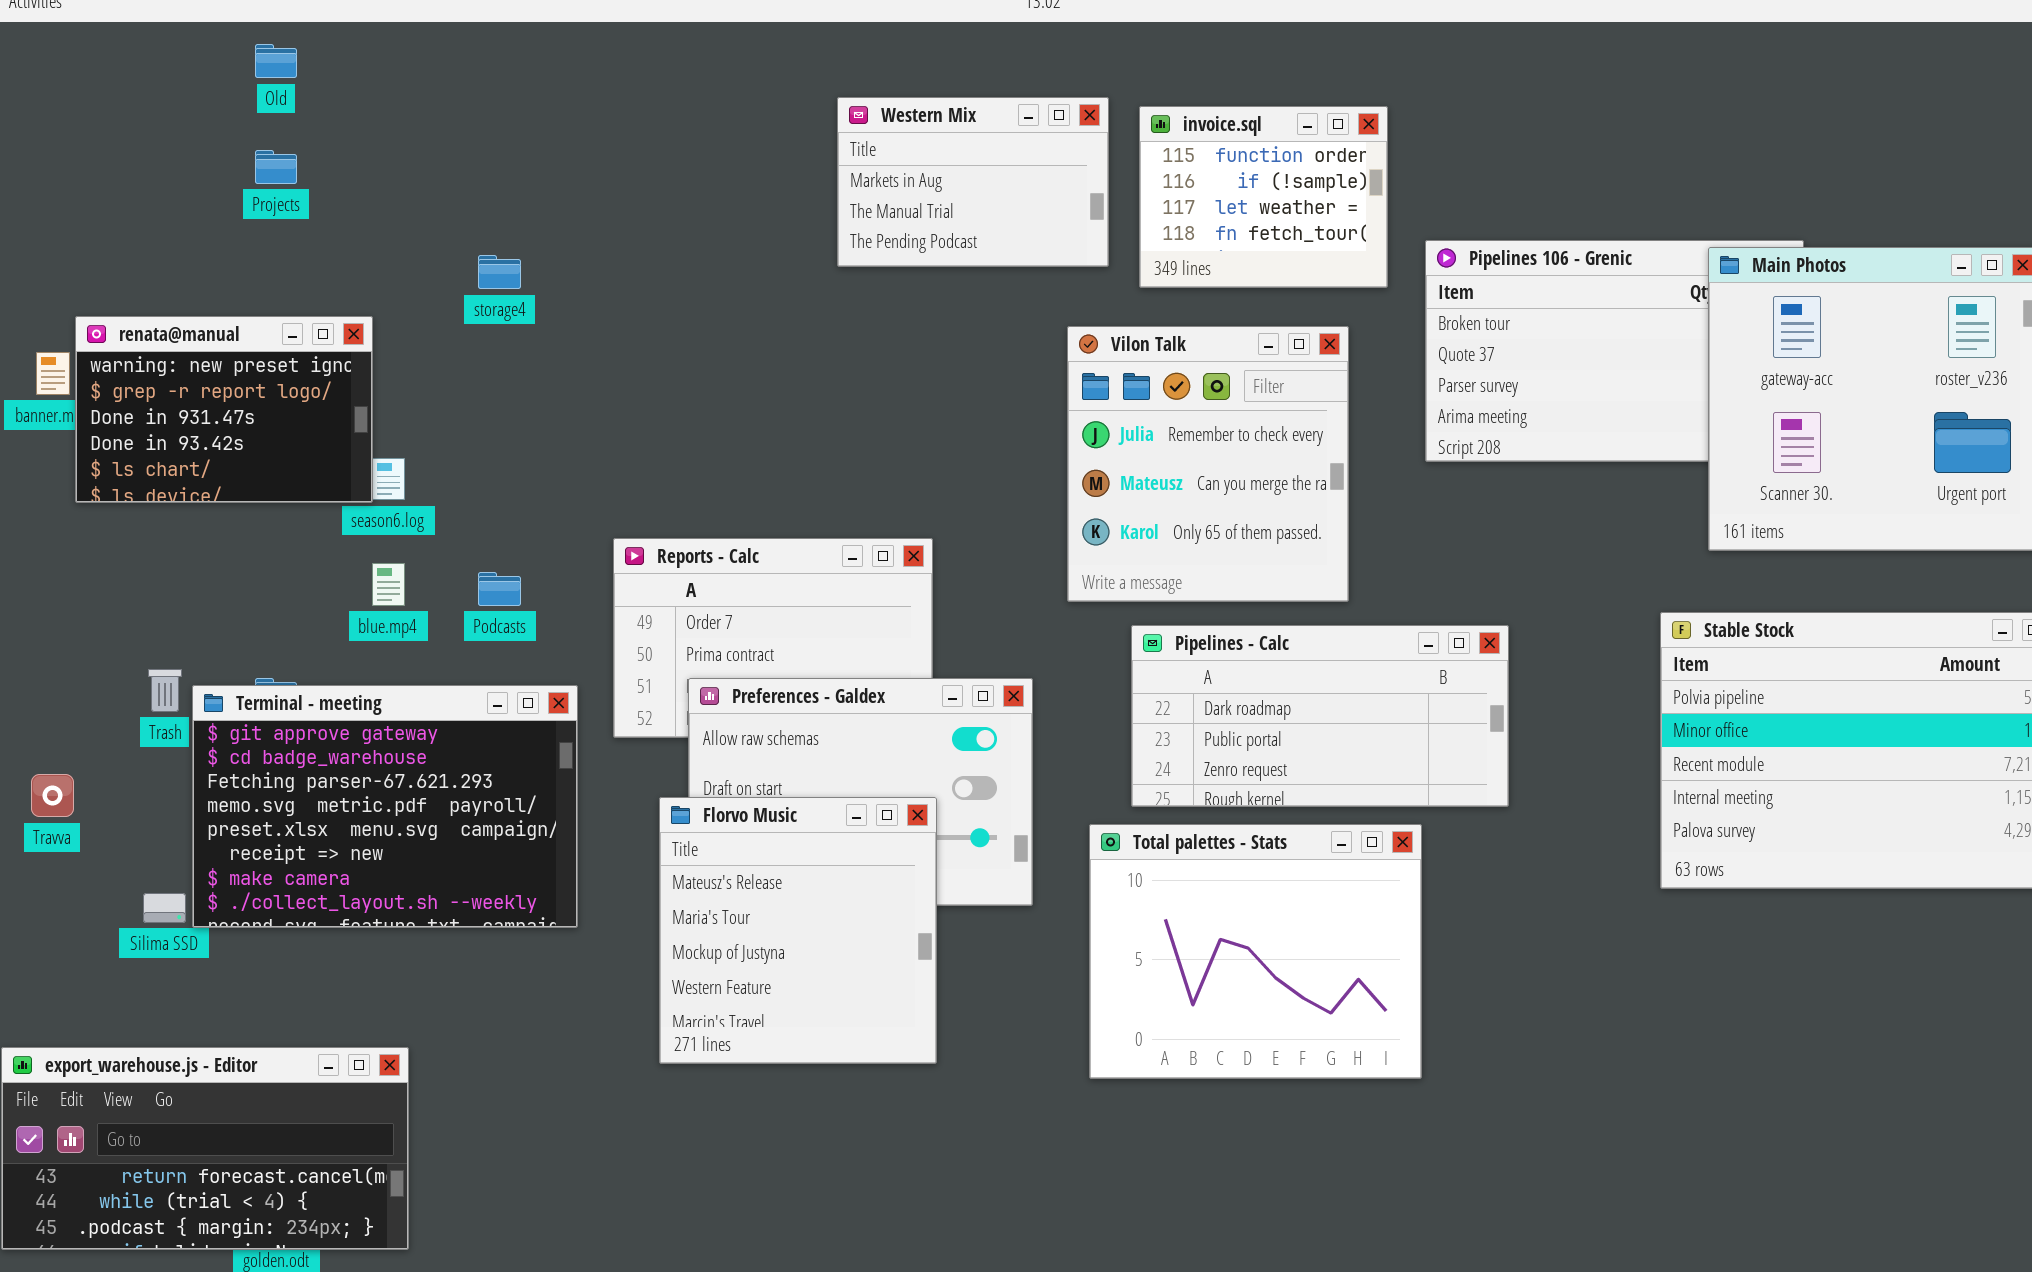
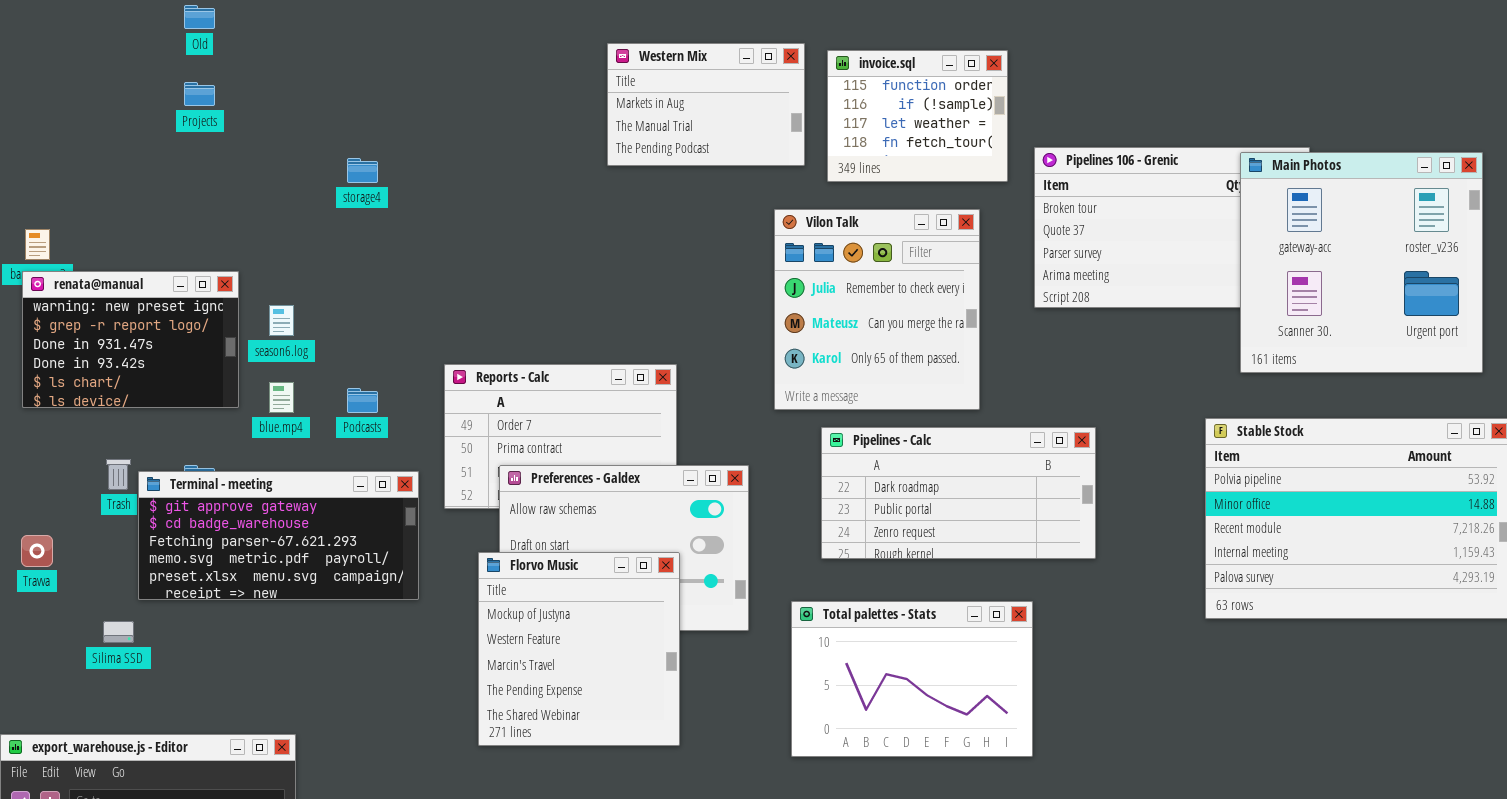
renata@manual: [75,316,373,503] -> [22,271,239,408], moved
Terminal - meeting: [192,685,578,928] -> [138,471,419,600], resized
Florvo Music: [659,797,937,1064] -> [478,552,680,746], scrolled down 2 rows
Total palettes - Stats: [1089,824,1422,1079] -> [791,601,1033,757], resized

